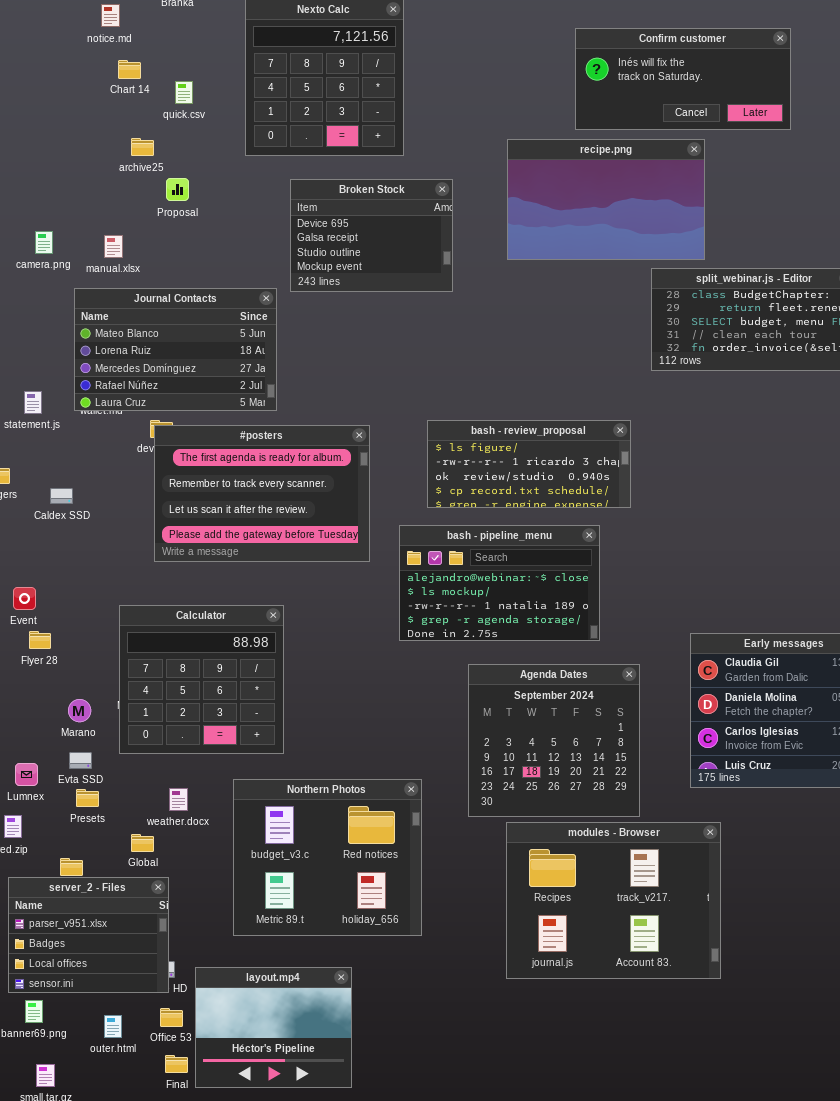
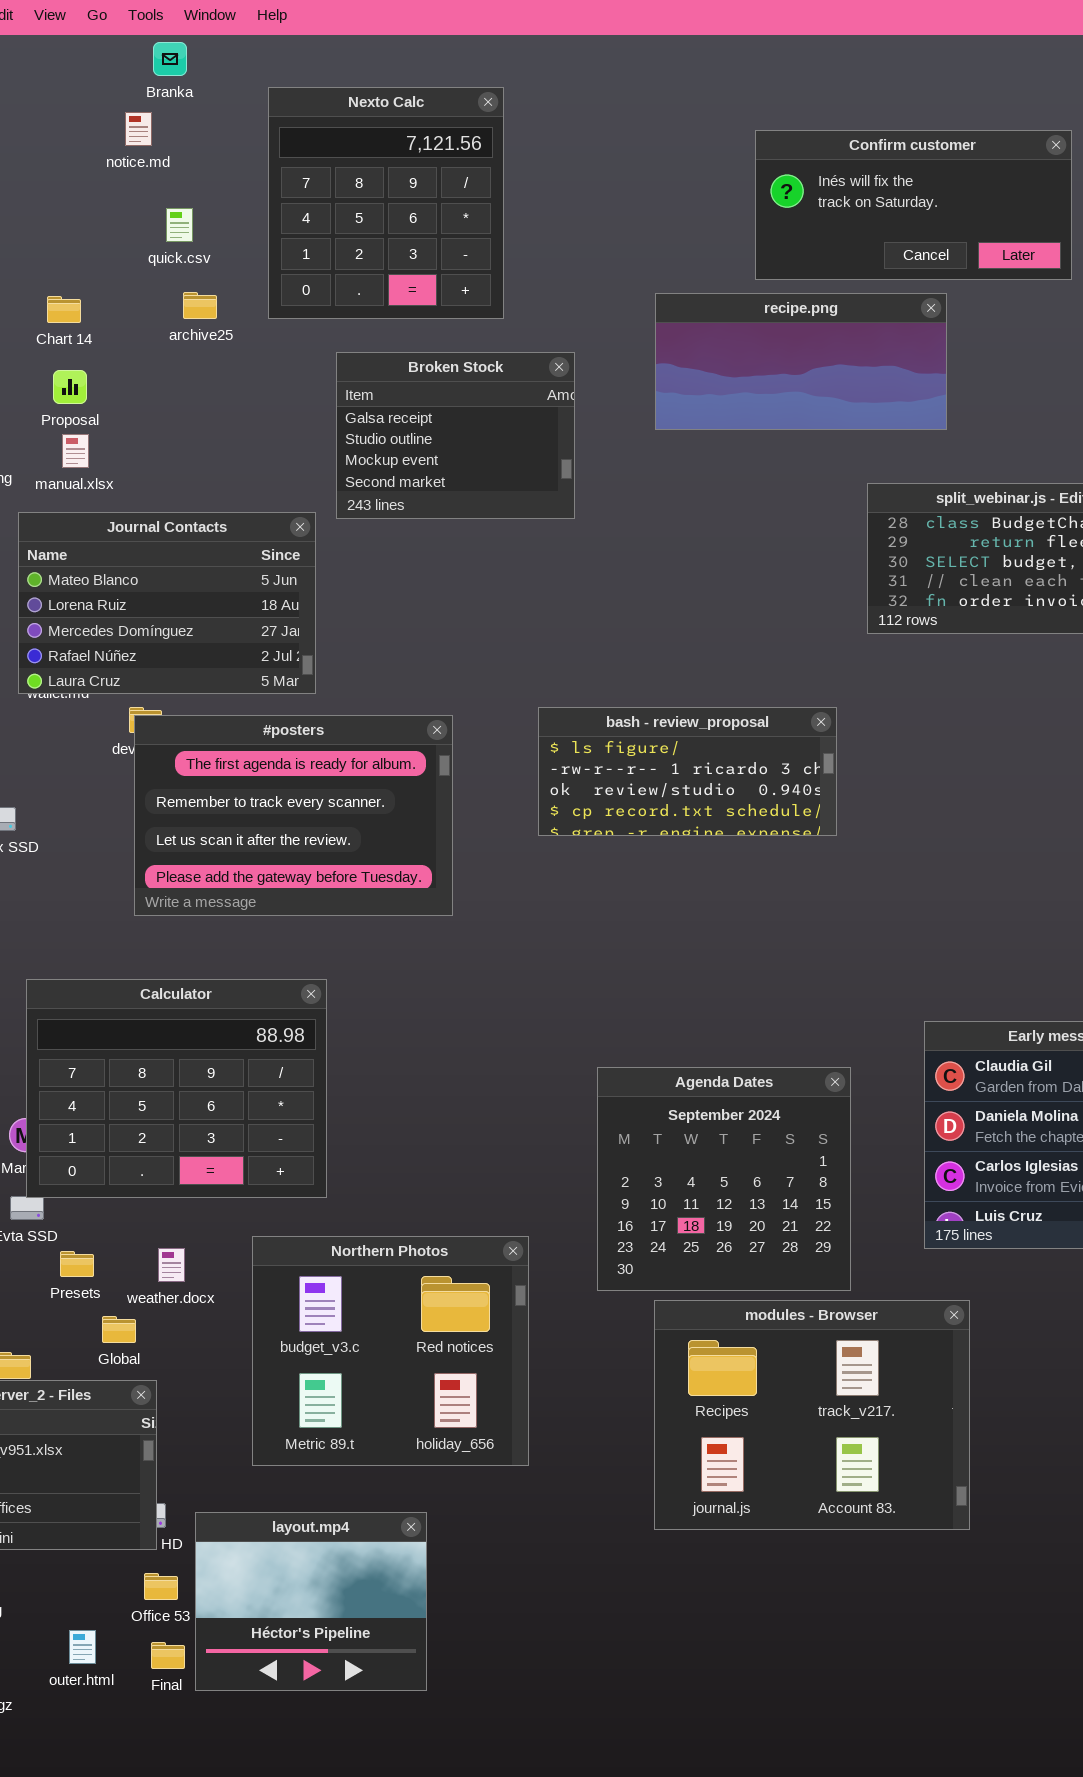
notice.md: [101,4,120,27] -> [125,112,152,146], moved
Chart 14: [118,60,141,79] -> [47,296,81,323], moved
archive25: [131,138,154,156] -> [183,292,217,319], moved
recipe.png: [507,139,705,260] -> [655,293,947,430], resized
Proposal: [166,178,189,201] -> [53,370,87,404], moved
Broken Stock: [290,179,453,292] -> [336,352,575,519], scrolled down 1 row
bash - pipeline_menu: [399,525,600,641] -> none, closed
Calculator: [119,605,284,754] -> [26,979,327,1198], resized
Presets: [76,789,99,807] -> [60,1251,94,1277], moved
outer.html: [104,1015,122,1038] -> [69,1630,96,1664], moved

